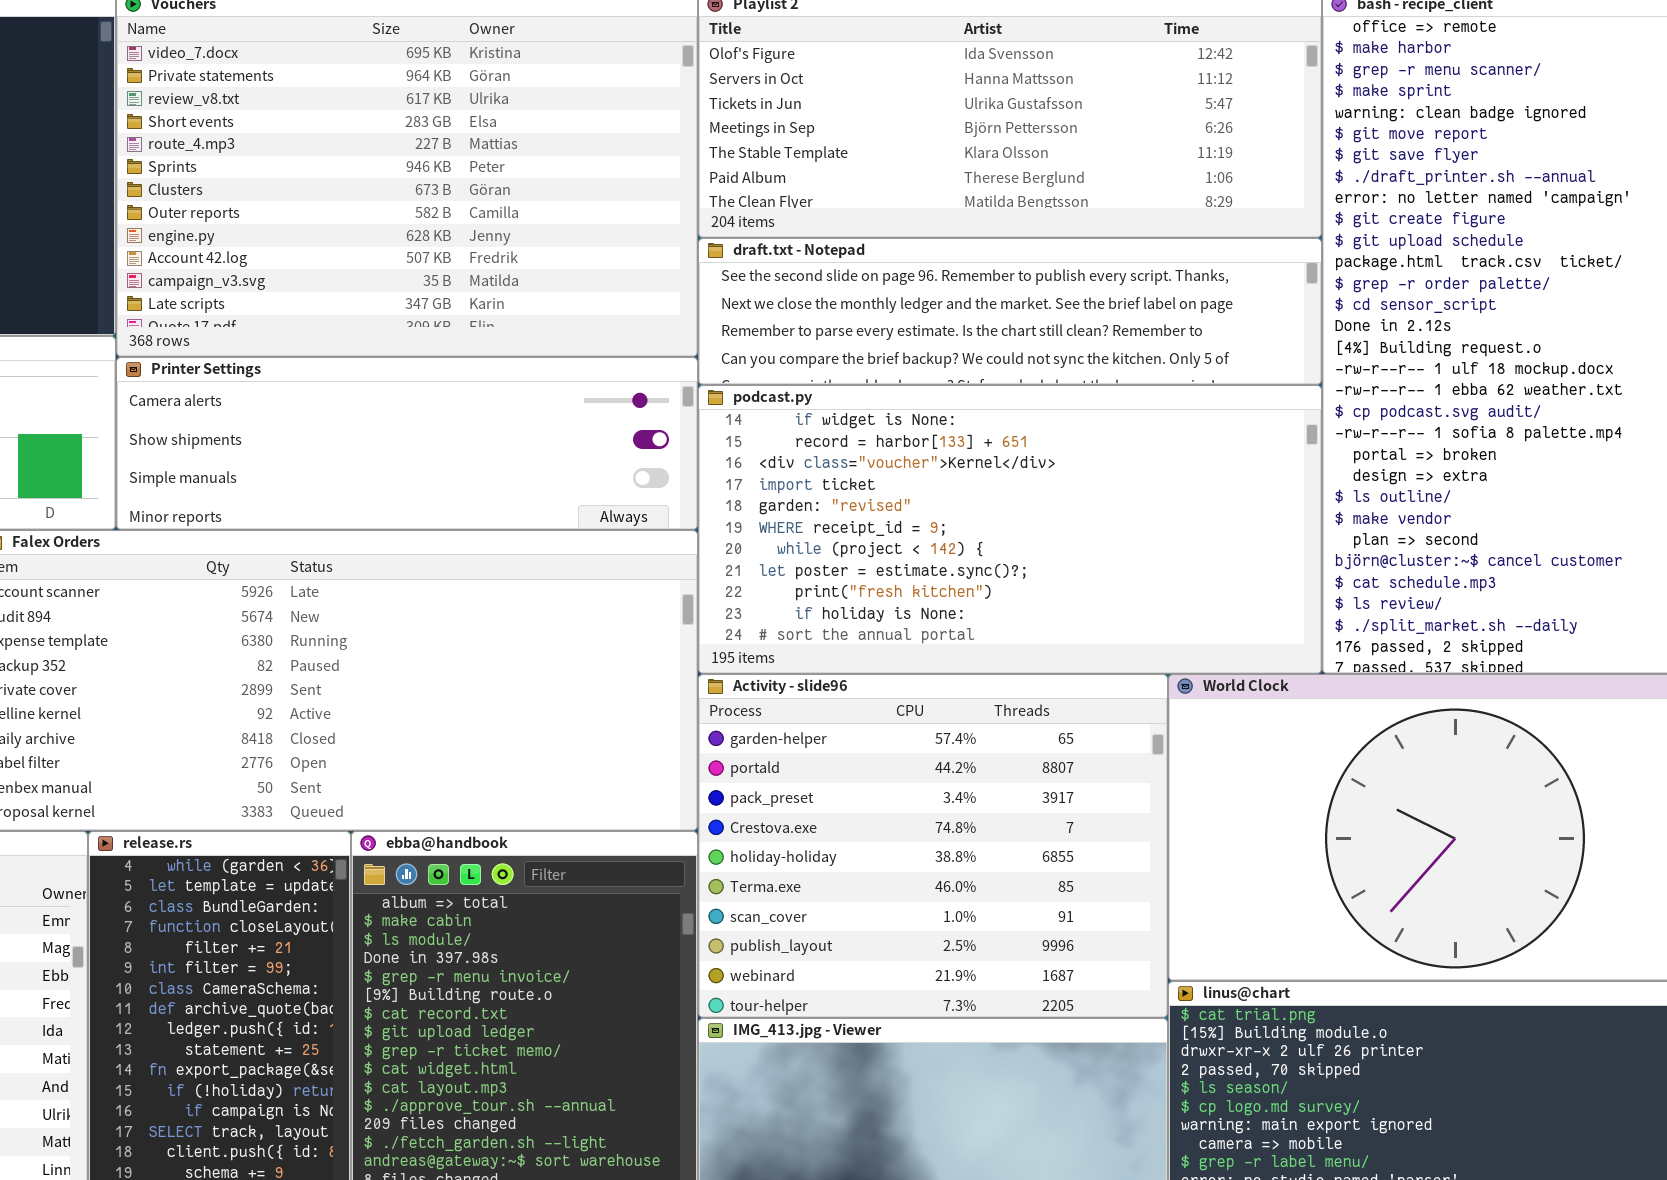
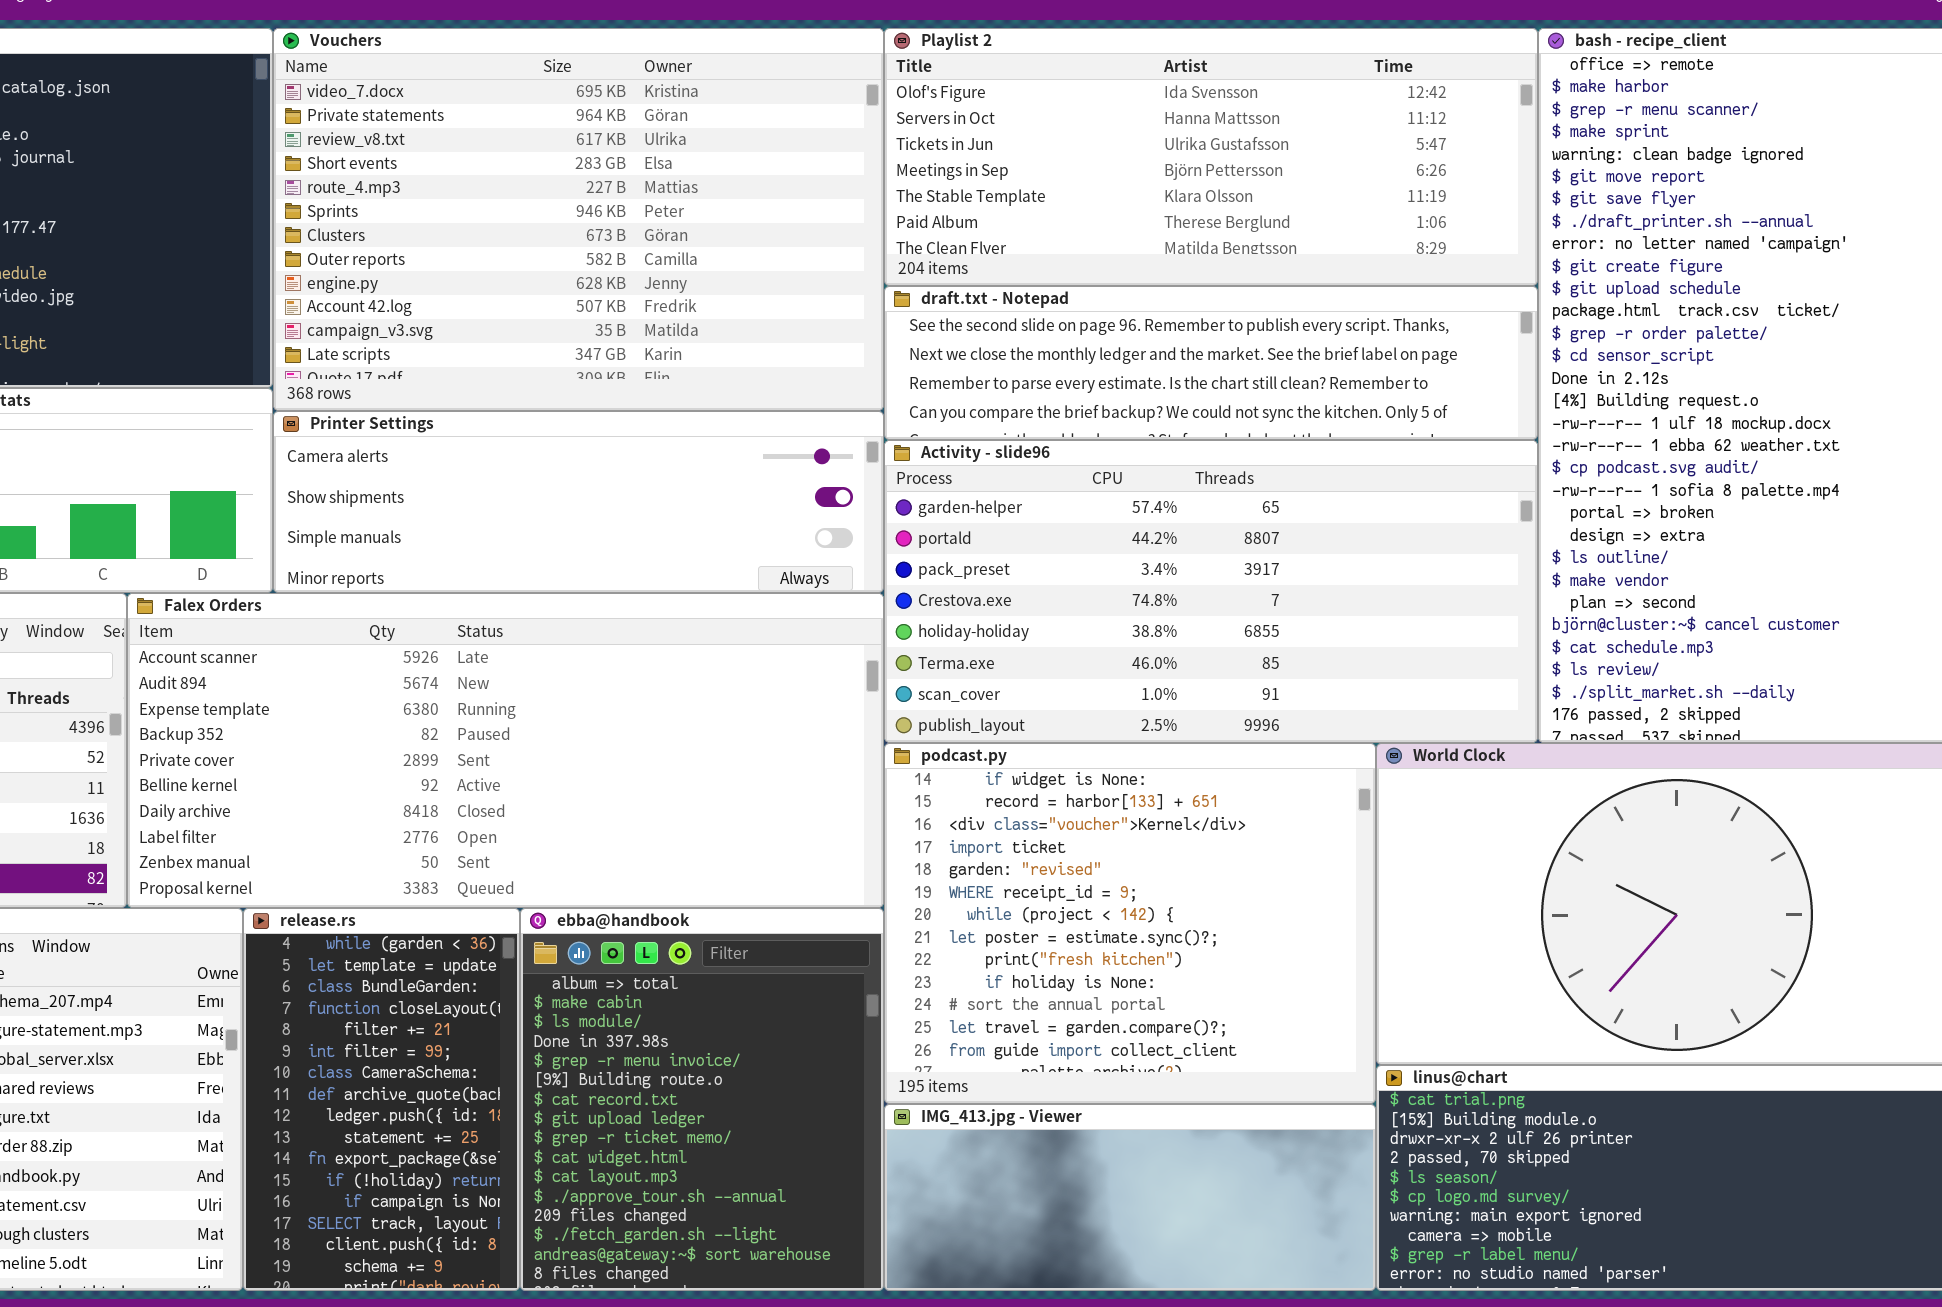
podcast.py: [698,385,1322,674] -> [884,743,1376,1104], moved, resized
Activity - slide96: [698,674,1168,1018] -> [884,440,1538,743], moved, resized

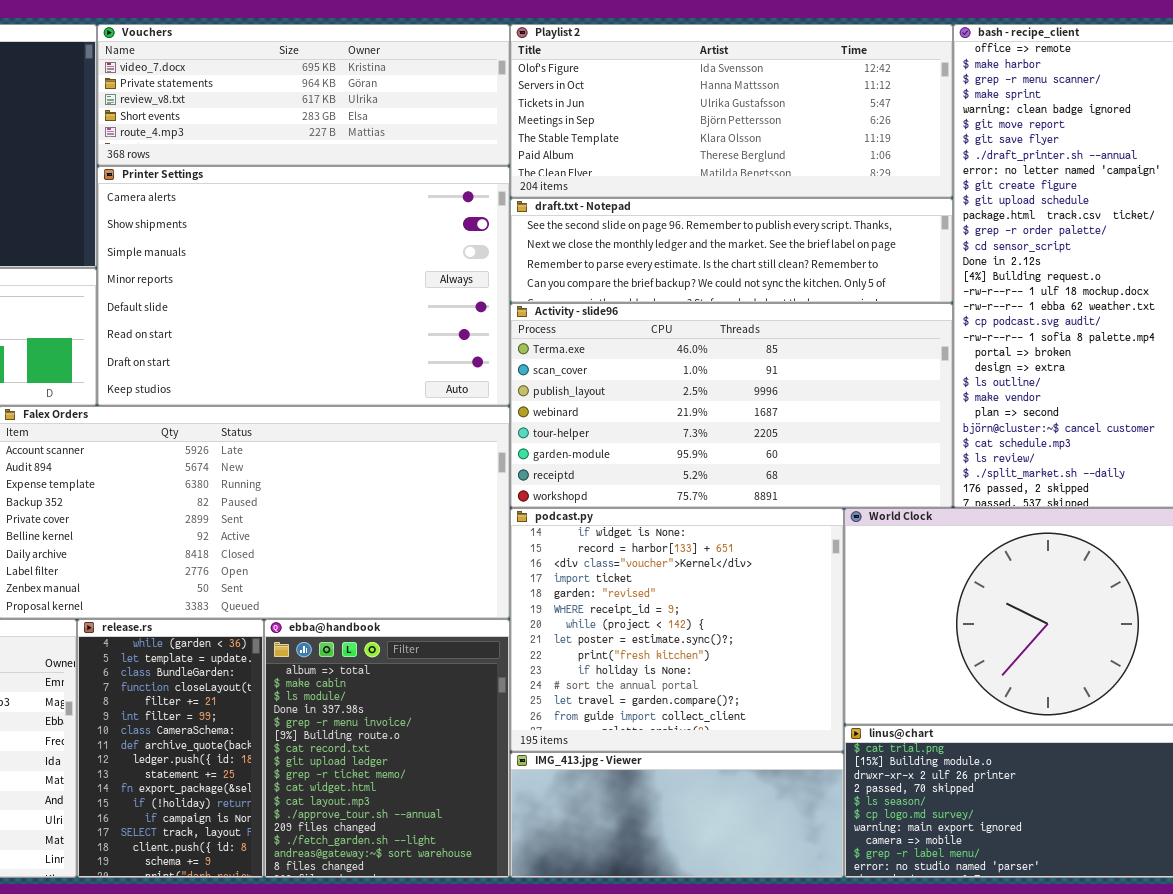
Vouchers: [273,28,884,411] -> [97,24,510,166], resized
Printer Settings: [273,411,884,593] -> [97,166,510,406], resized
Activity - slide96: [884,440,1538,743] -> [510,303,953,508], scrolled down 5 rows

